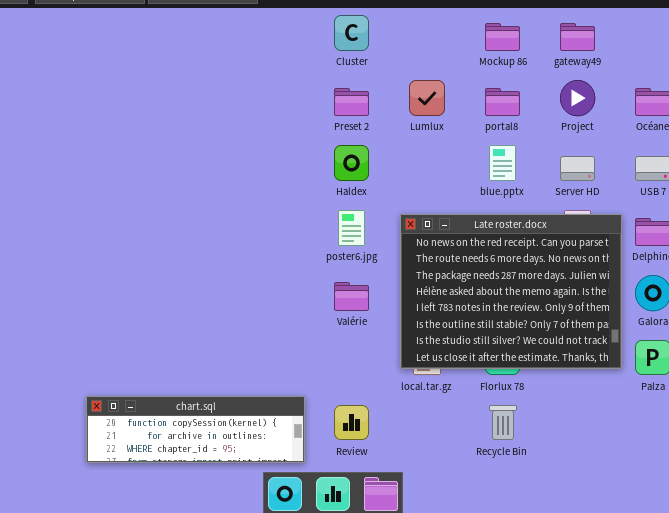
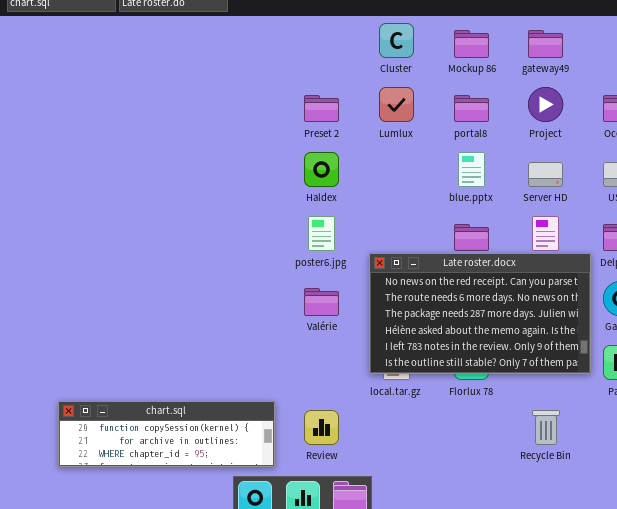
Cluster: [334,15,369,51] -> [379,23,414,58], moved
Late roster.docx: [400,214,622,369] -> [369,253,591,374], resized
Recycle Bin: [489,405,517,440] -> [532,410,560,445], moved

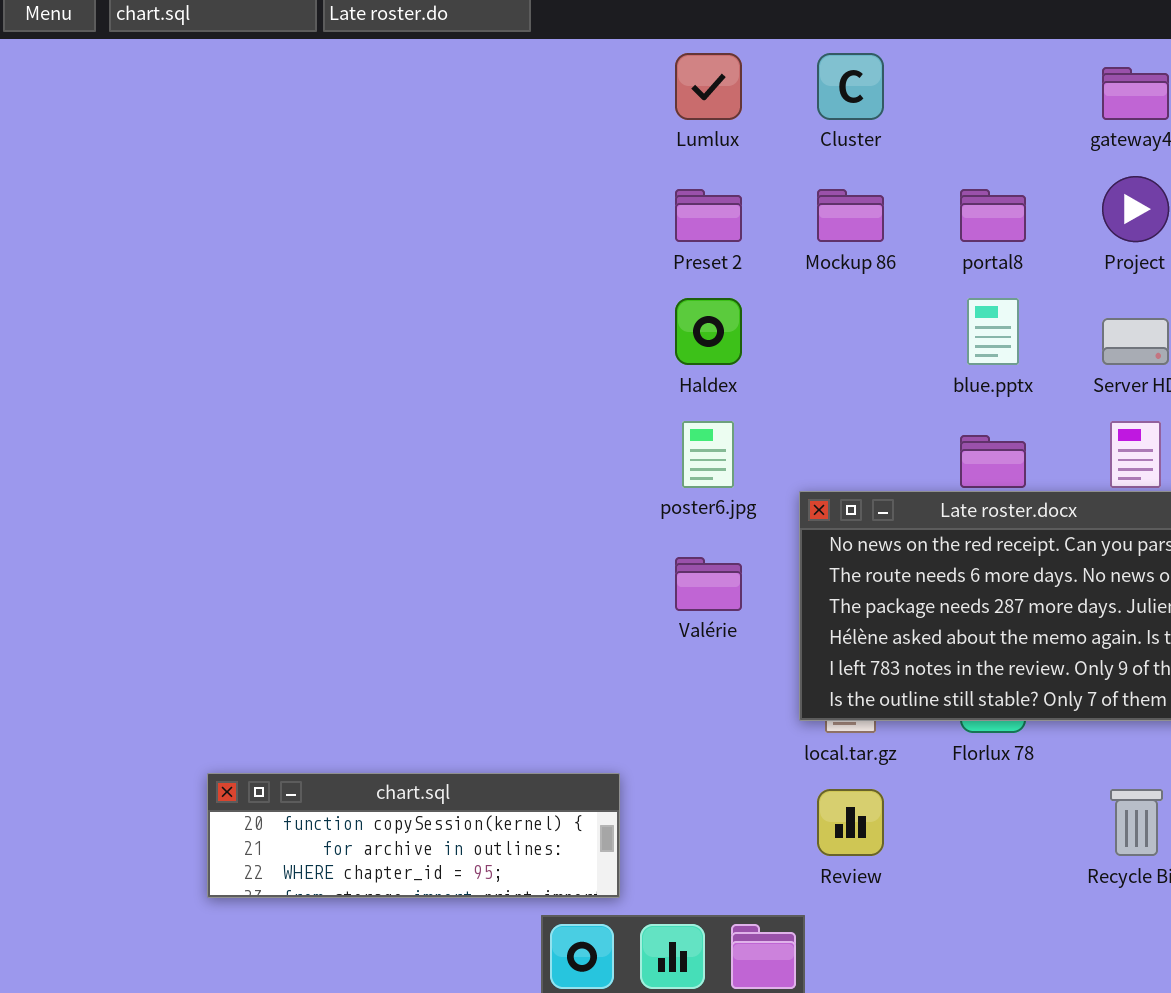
Mockup 86: [454,30,489,58] -> [817,189,884,242], moved
Lumlux: [379,87,414,122] -> [675,53,742,120], moved
Review: [304,410,339,445] -> [817,789,884,856], moved

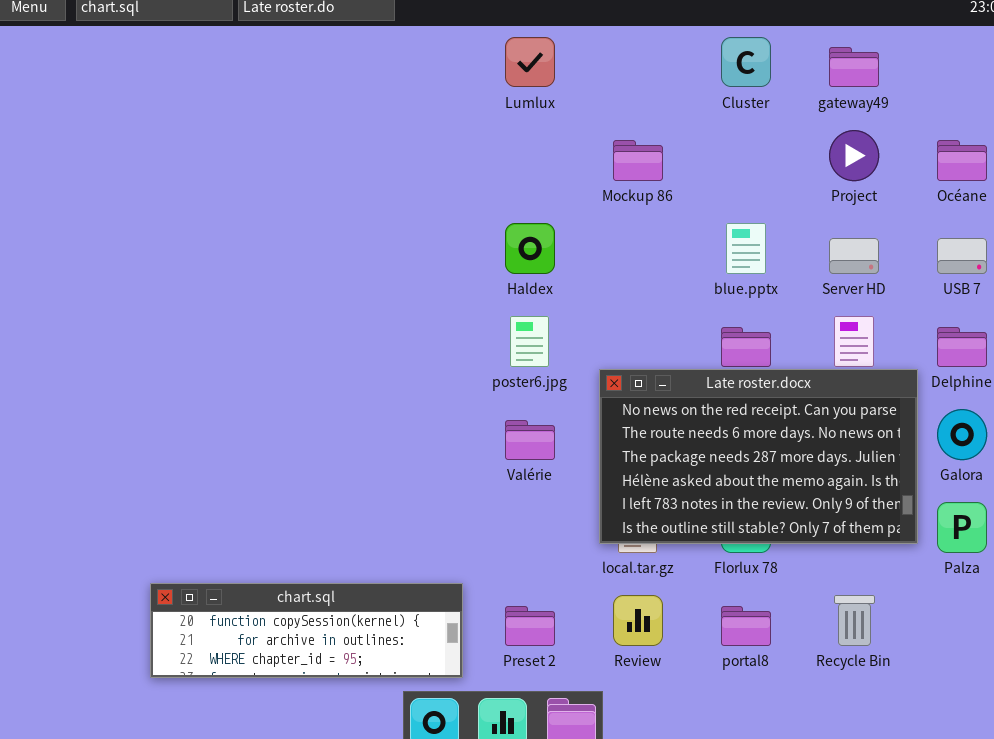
Cluster: [817,53,884,120] -> [721,37,771,87], moved
Preset 2: [675,189,742,242] -> [505,606,555,646], moved
portal8: [960,189,1026,242] -> [721,606,771,646], moved

